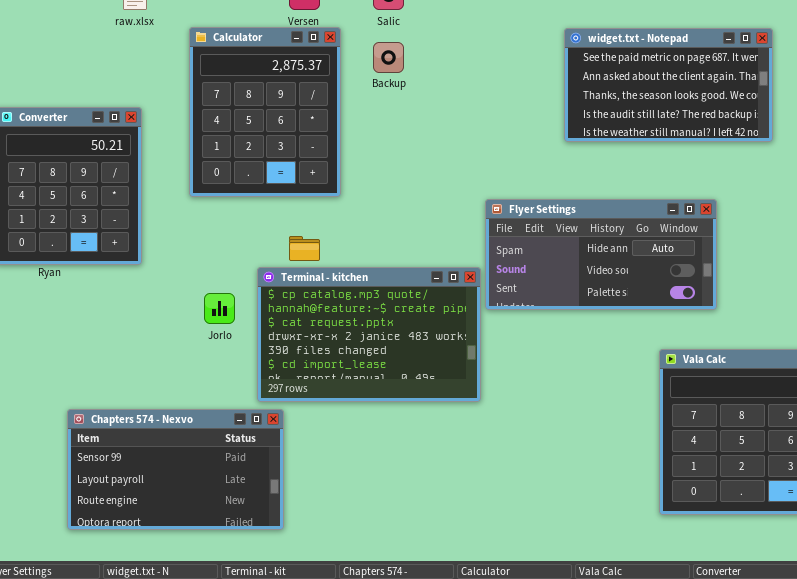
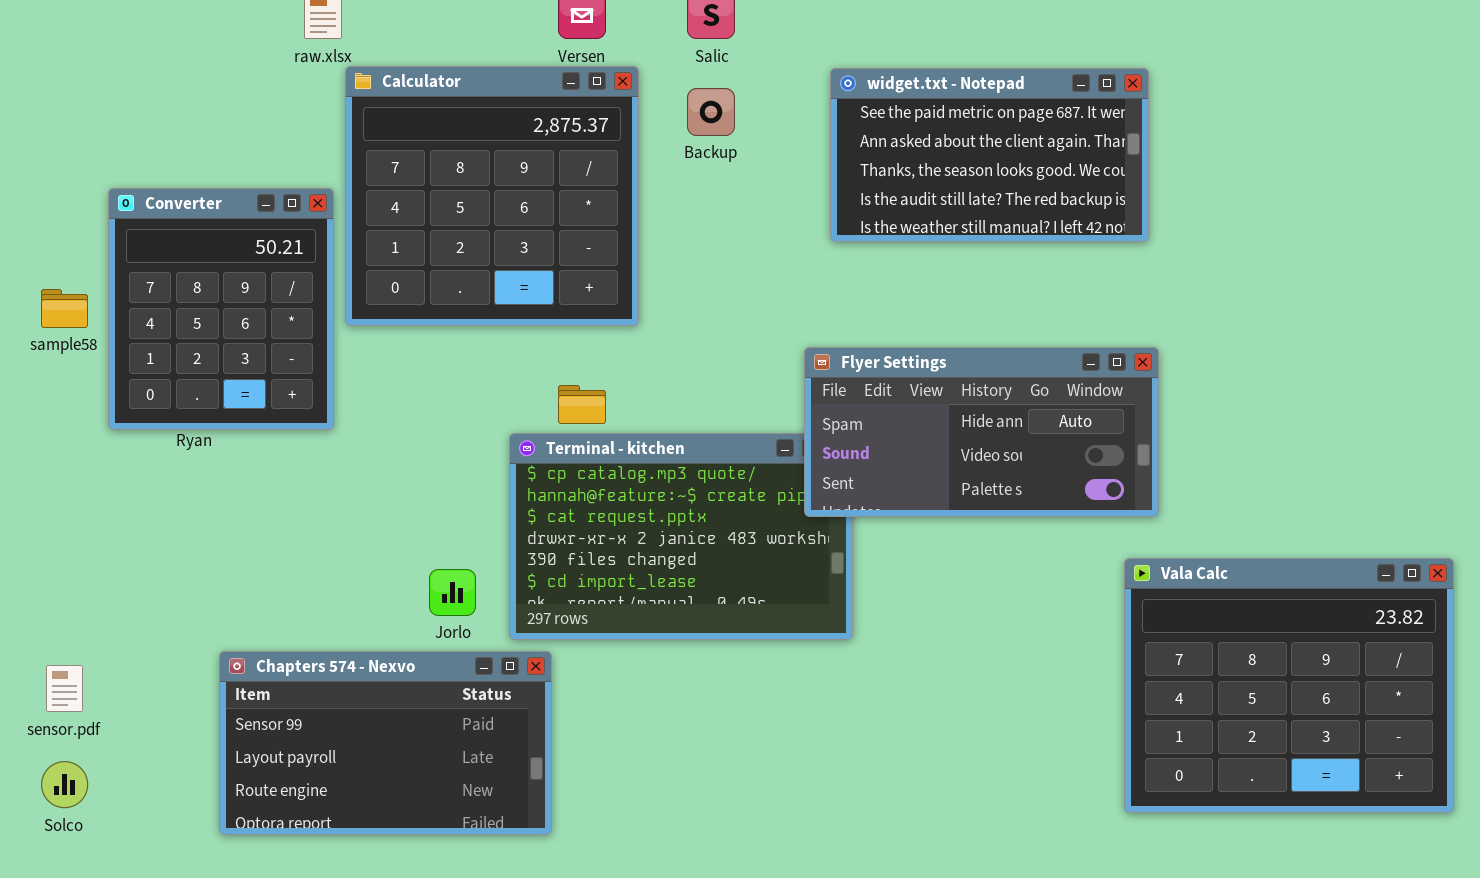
Calculator: [189,27,341,197] -> [345,66,639,326], resized
widget.txt - Notepad: [564,28,773,142] -> [830,68,1149,242], moved
Flyer Settings: [485,199,717,310] -> [804,347,1159,517], moved
Jorlo: [204,293,235,324] -> [429,569,476,616], moved

